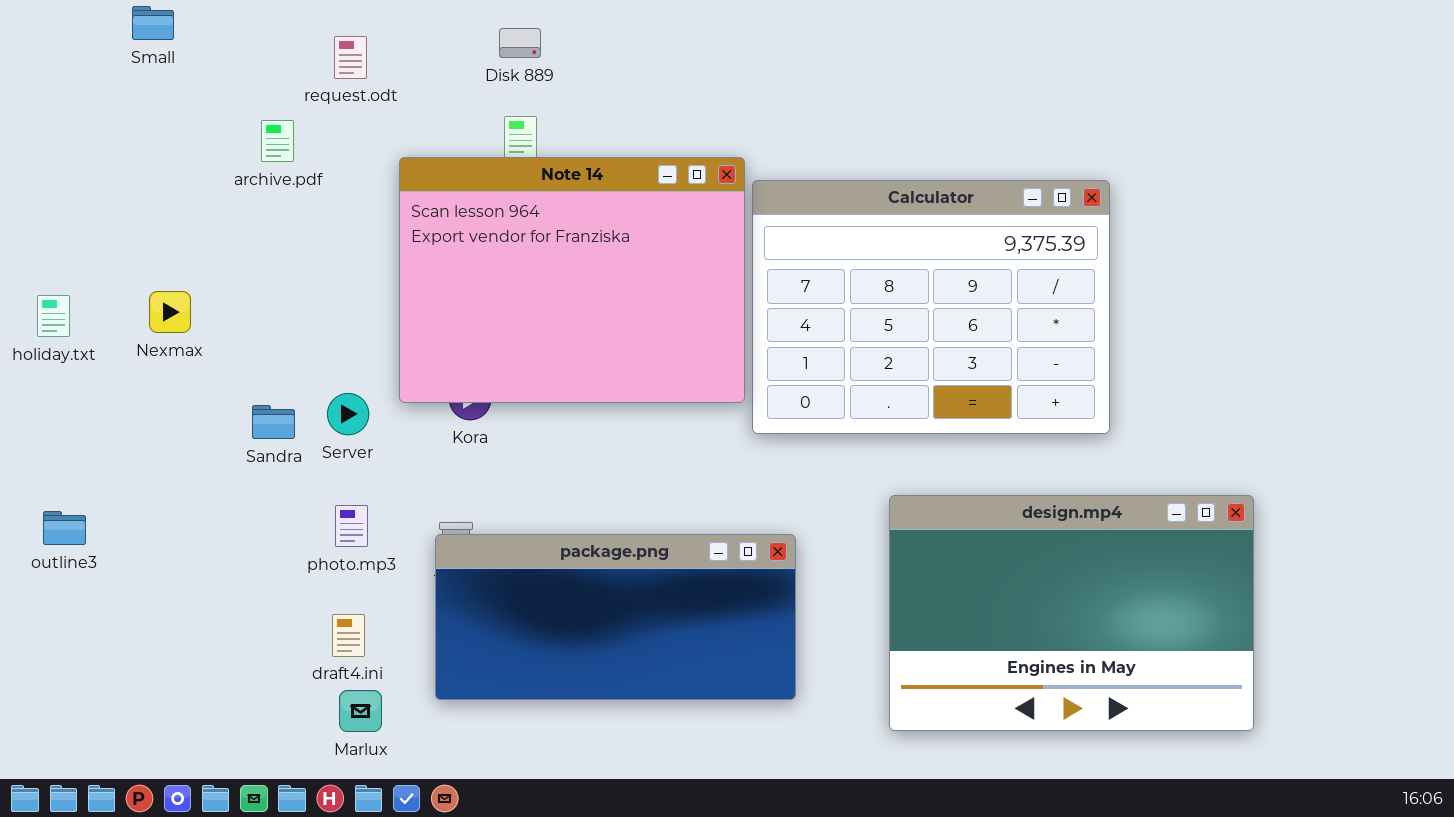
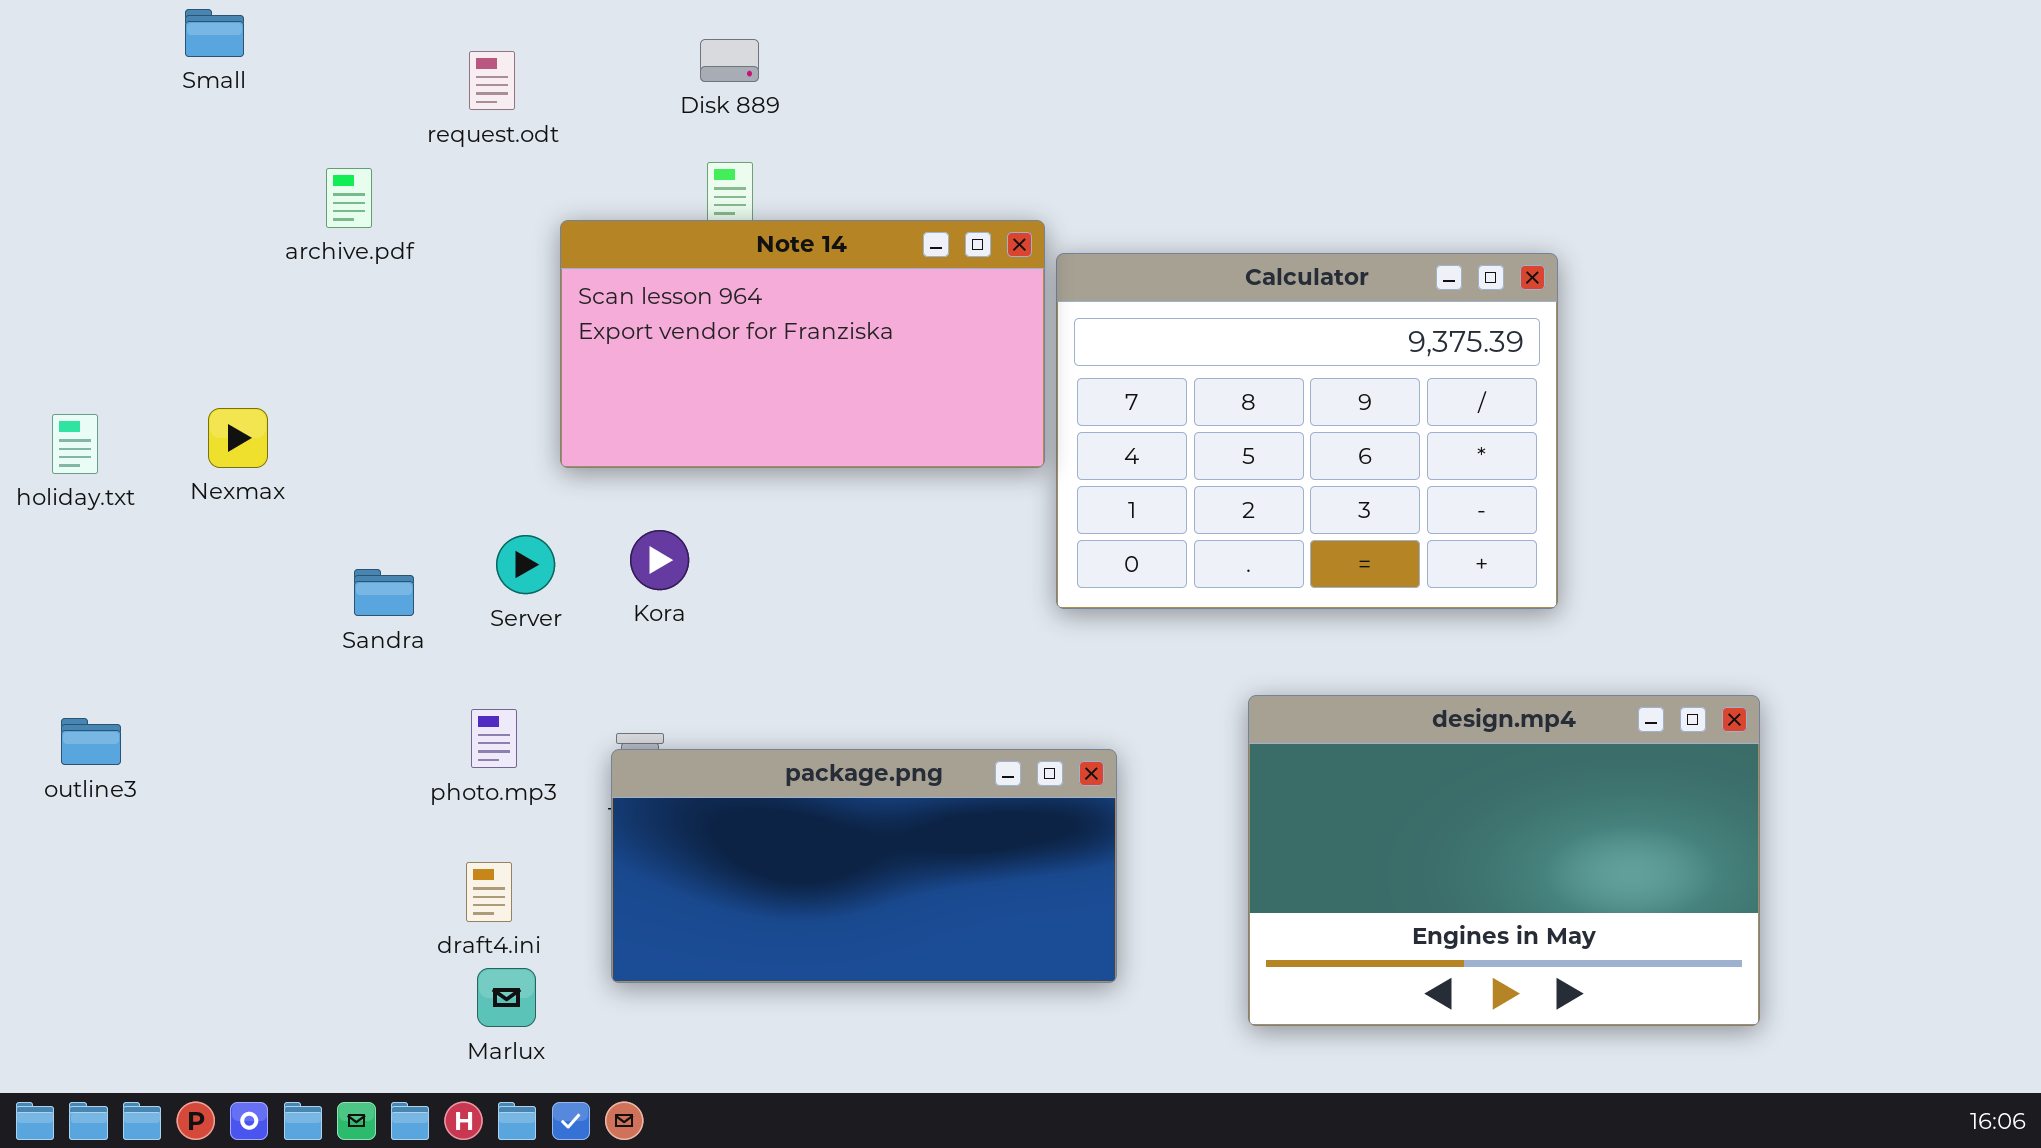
archive.pdf: [261,120,294,162] -> [326,168,372,228], moved
Note 14: [399,157,745,403] -> [560,220,1045,468], resized
Server: [327,393,369,435] -> [496,535,555,594], moved

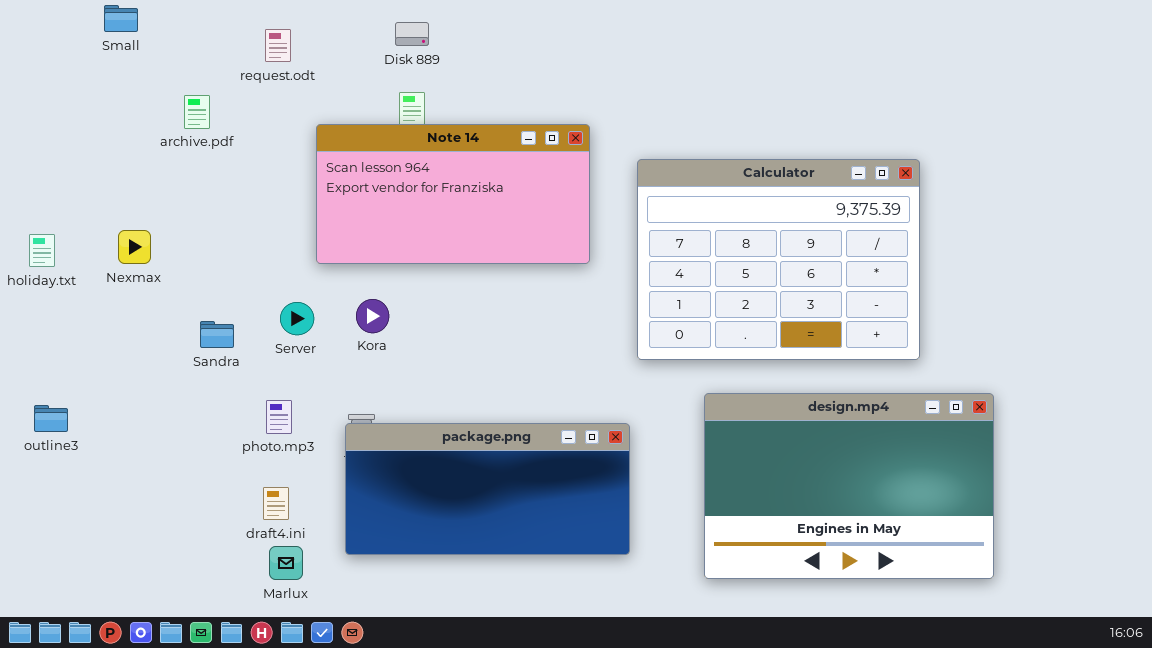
Calculator: [1056,253,1558,609] -> [637,159,920,360], moved

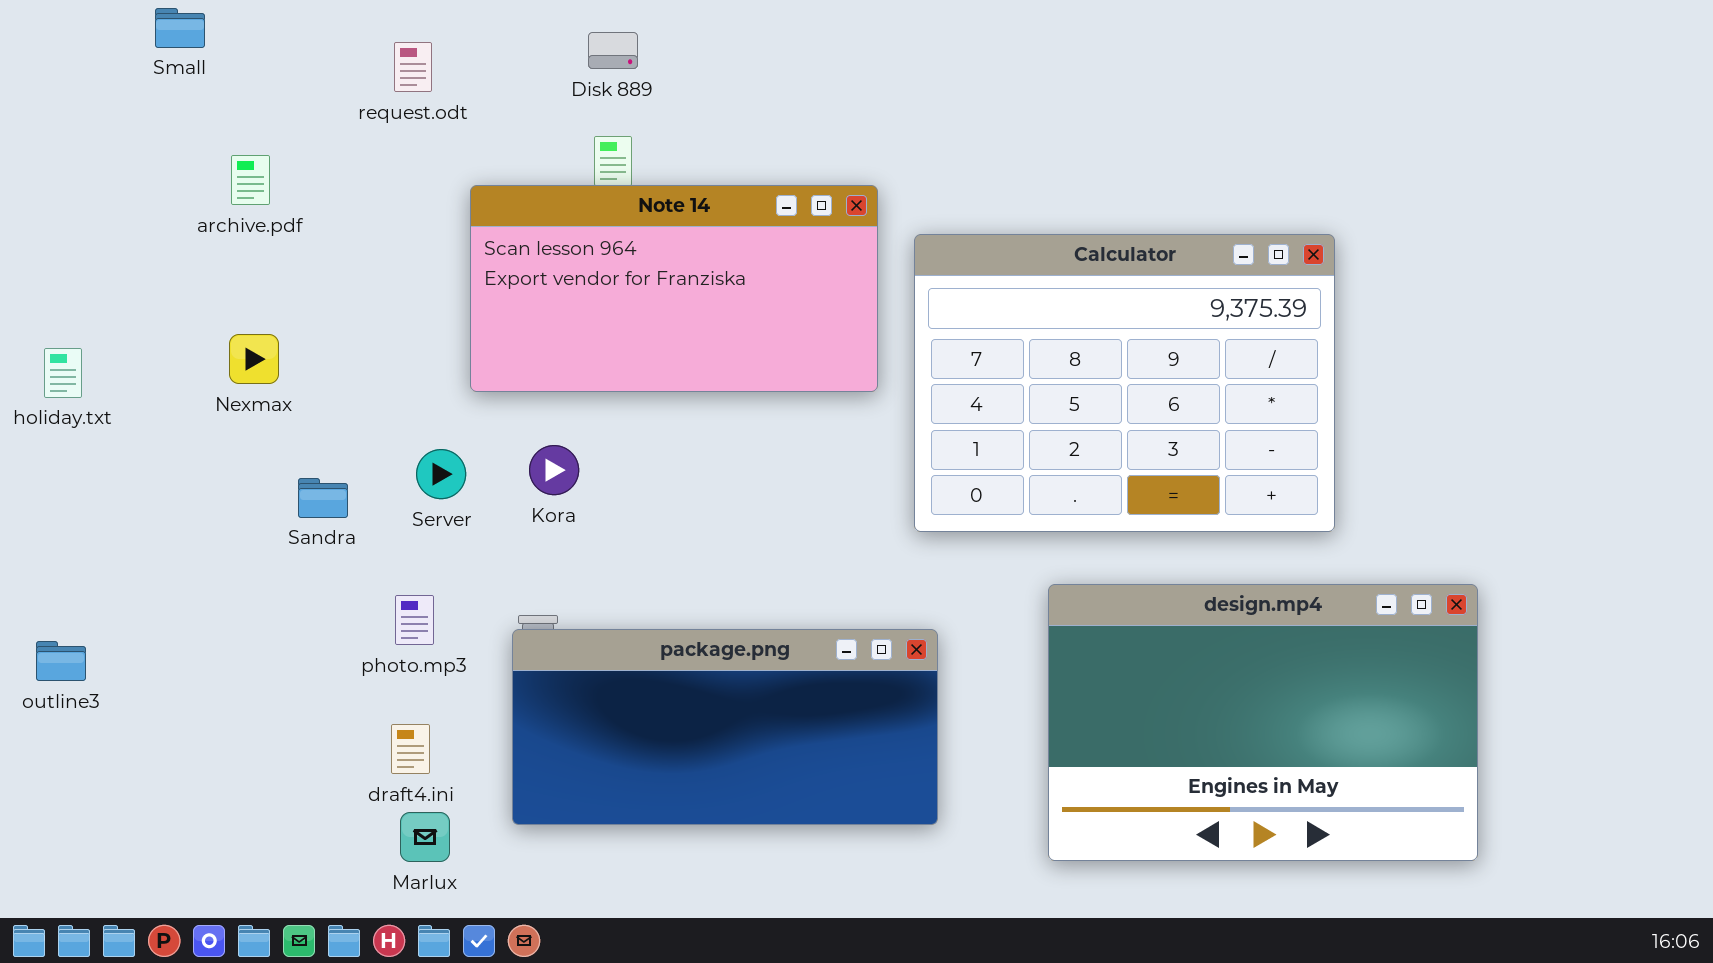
archive.pdf: [184,95,210,129] -> [231,155,270,205], moved
Calculator: [637,159,920,360] -> [914,234,1335,532], moved
Nexmax: [118,230,151,264] -> [229,334,279,384], moved
outline3: [34,405,68,432] -> [36,641,86,681], moved

